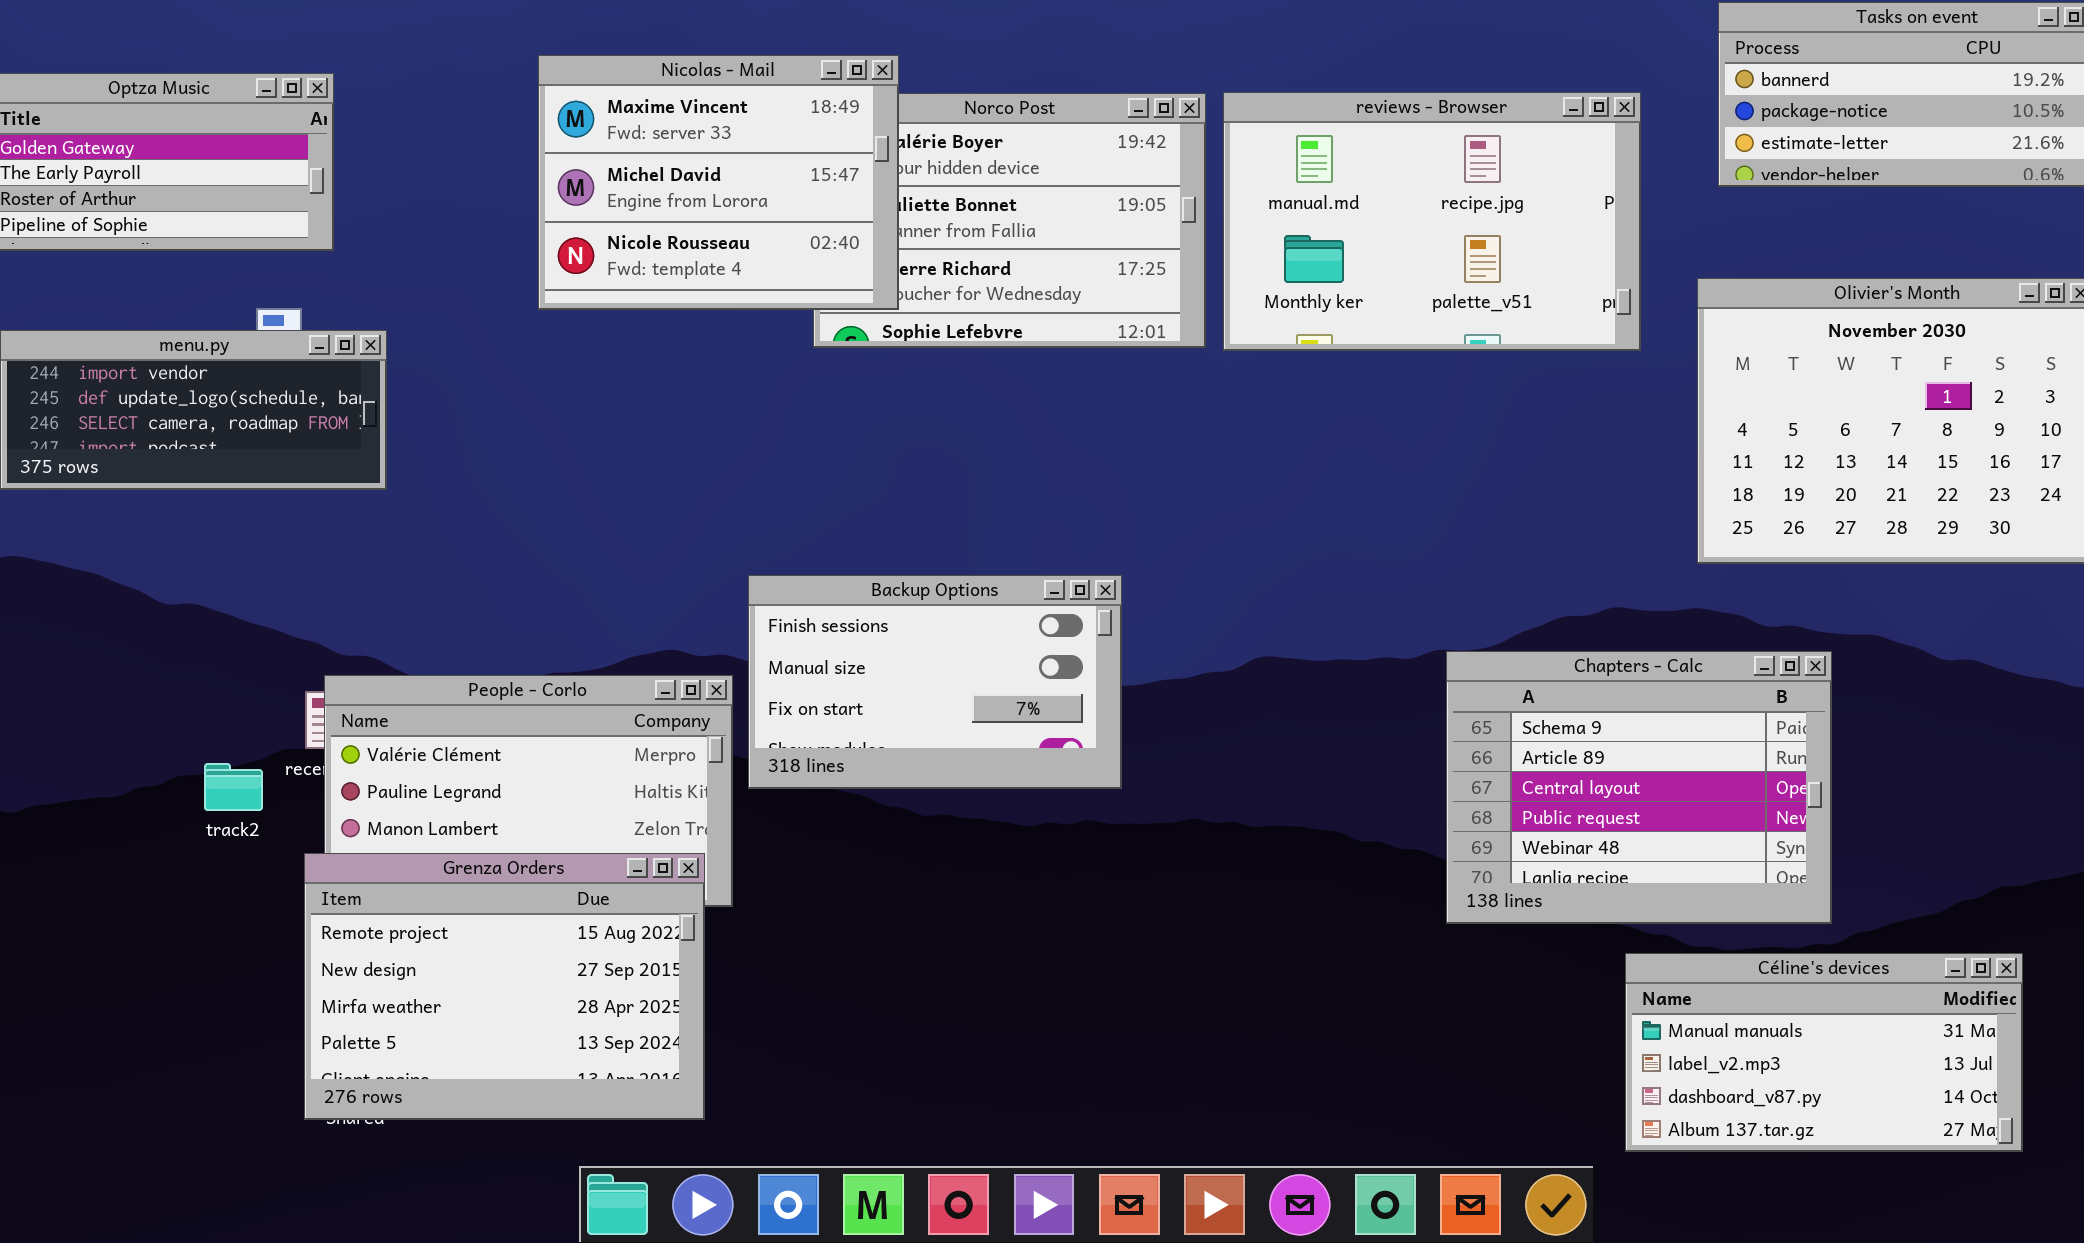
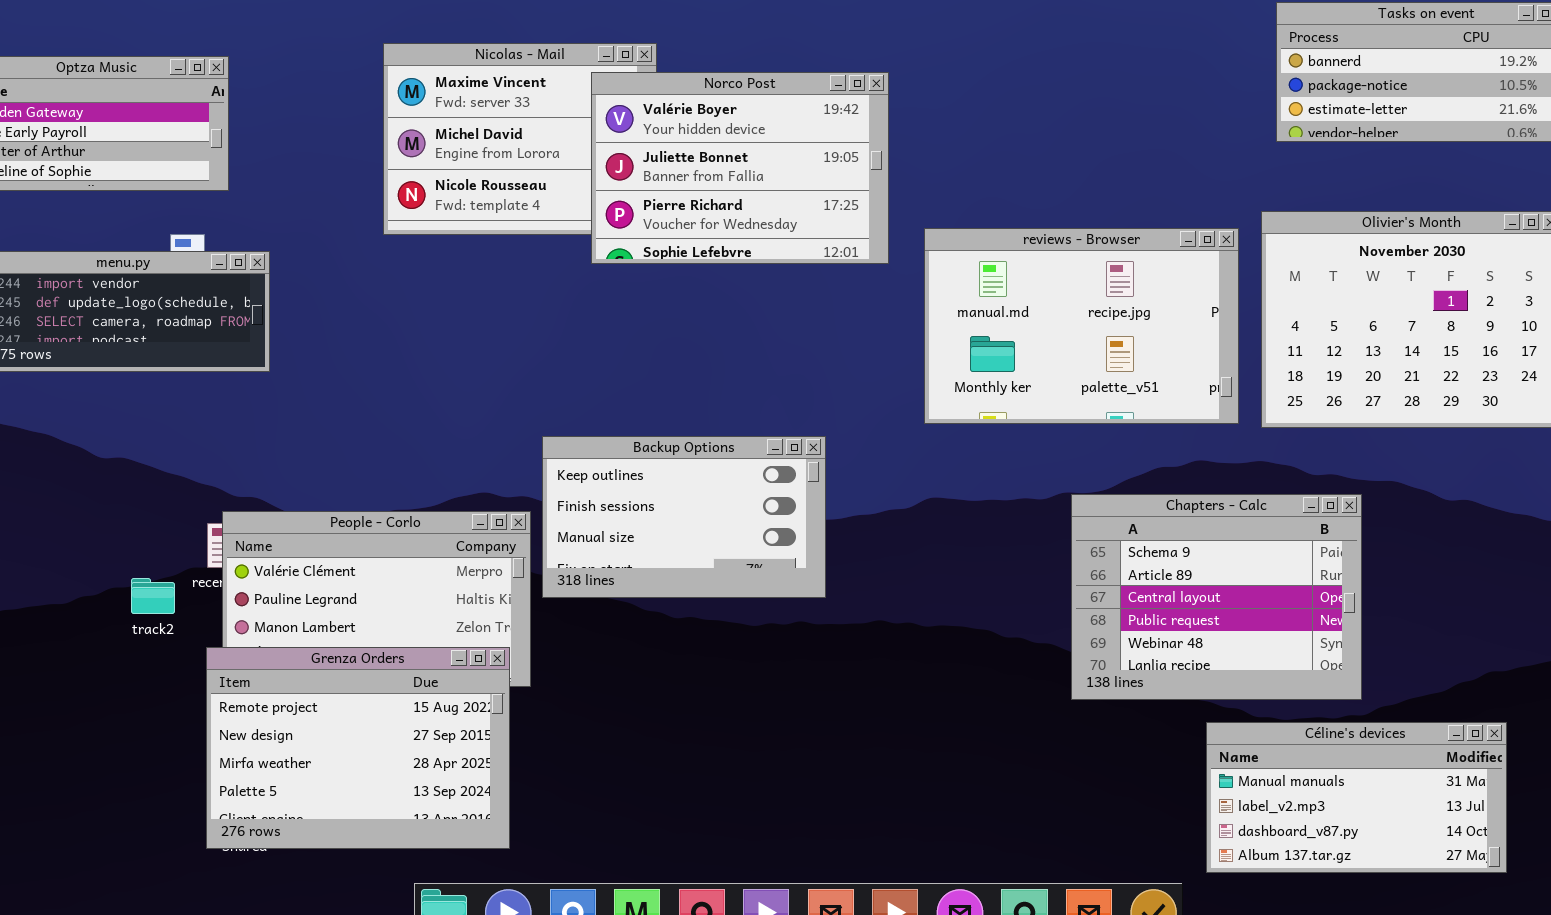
reviews - Browser: [1223,92,1641,351] -> [924,228,1239,424], moved
Norco Post: [813,93,1206,348] -> [591,72,889,264], raised
Backup Options: [748,575,1122,789] -> [542,436,826,598], scrolled up 1 row

